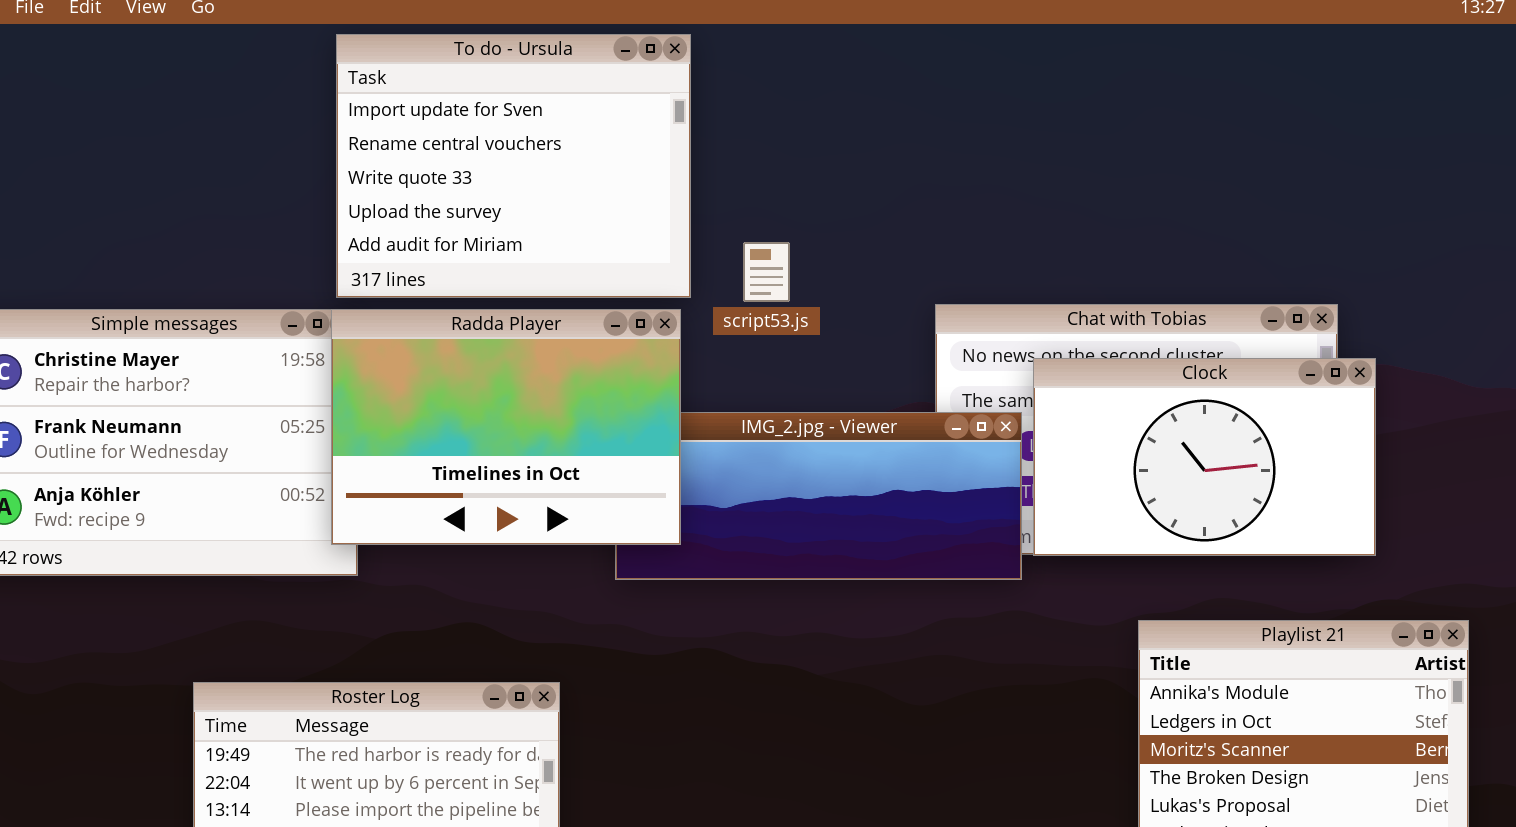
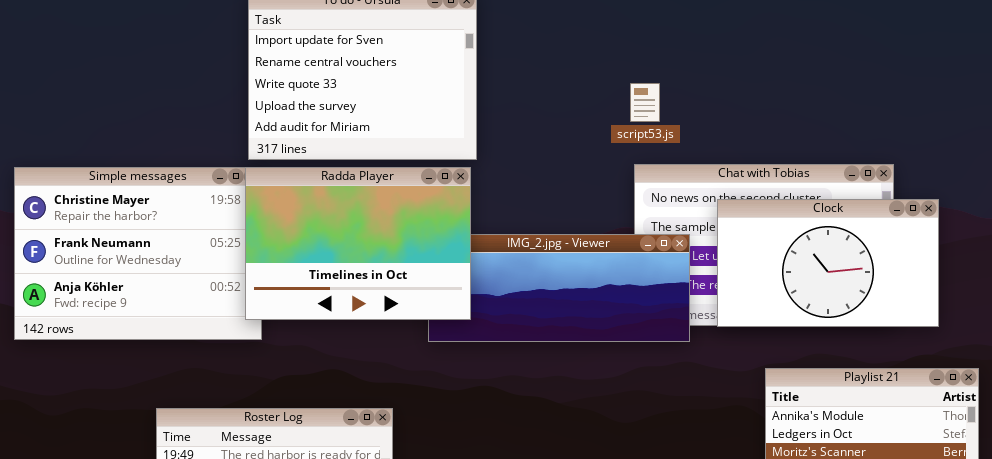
script53.js: [743,242,790,302] -> [630,83,660,122], moved
Clock: [1033,358,1376,556] -> [717,199,939,327], moved

